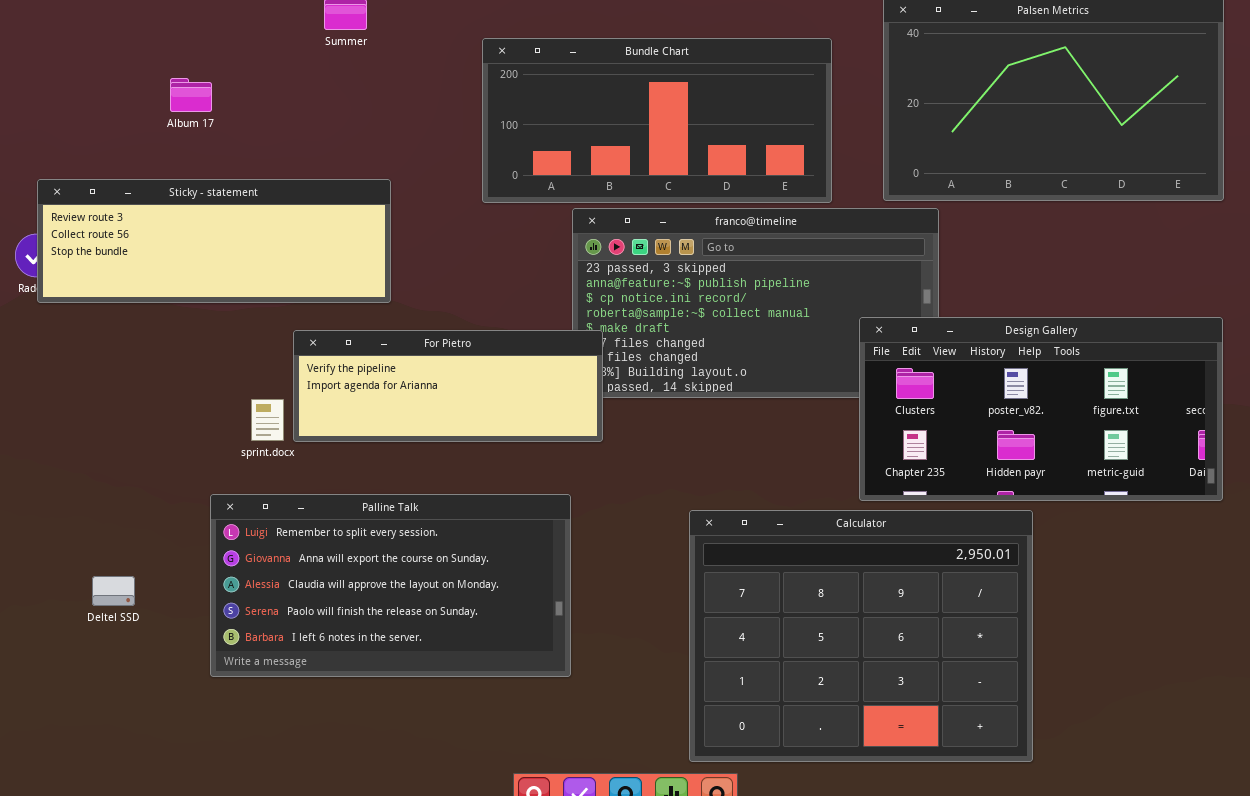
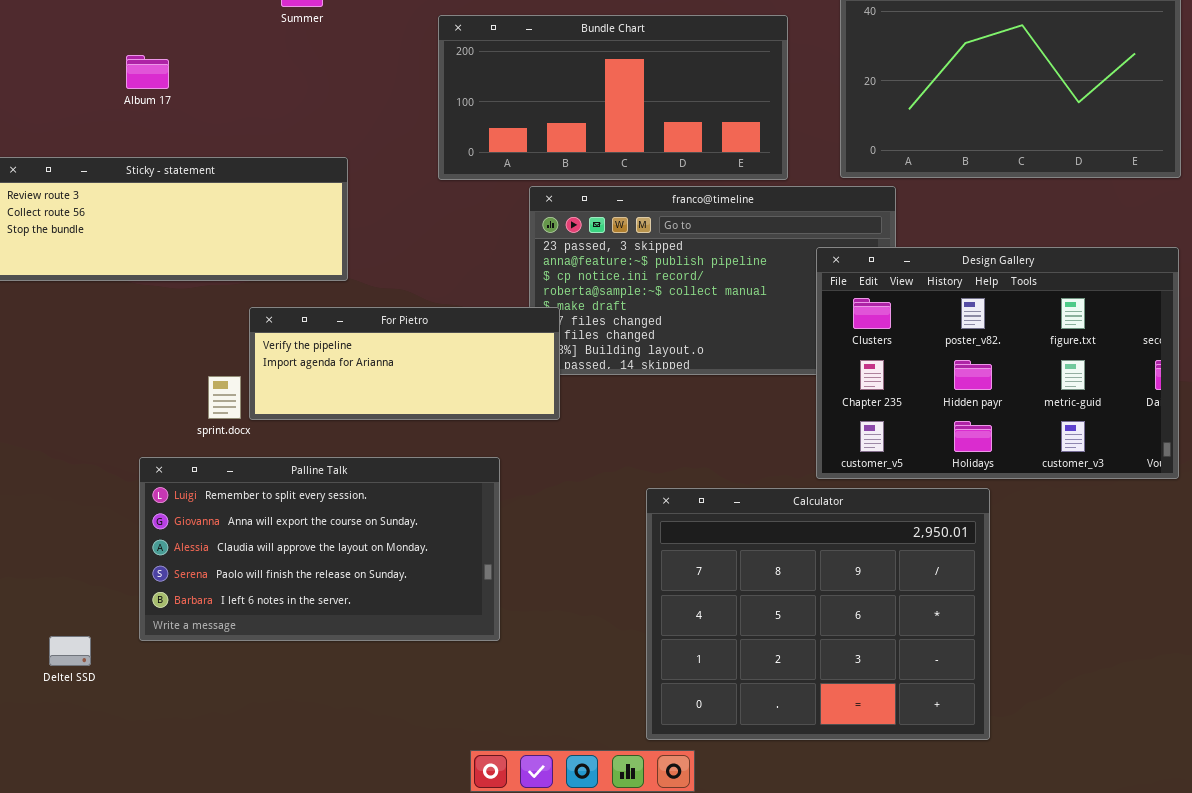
Design Gallery: [859,317,1223,501] -> [816,247,1179,479], resized
Palline Talk: [210,494,571,677] -> [139,457,500,641], moved
Deltel SSD: [92,576,135,606] -> [49,636,91,666], moved

